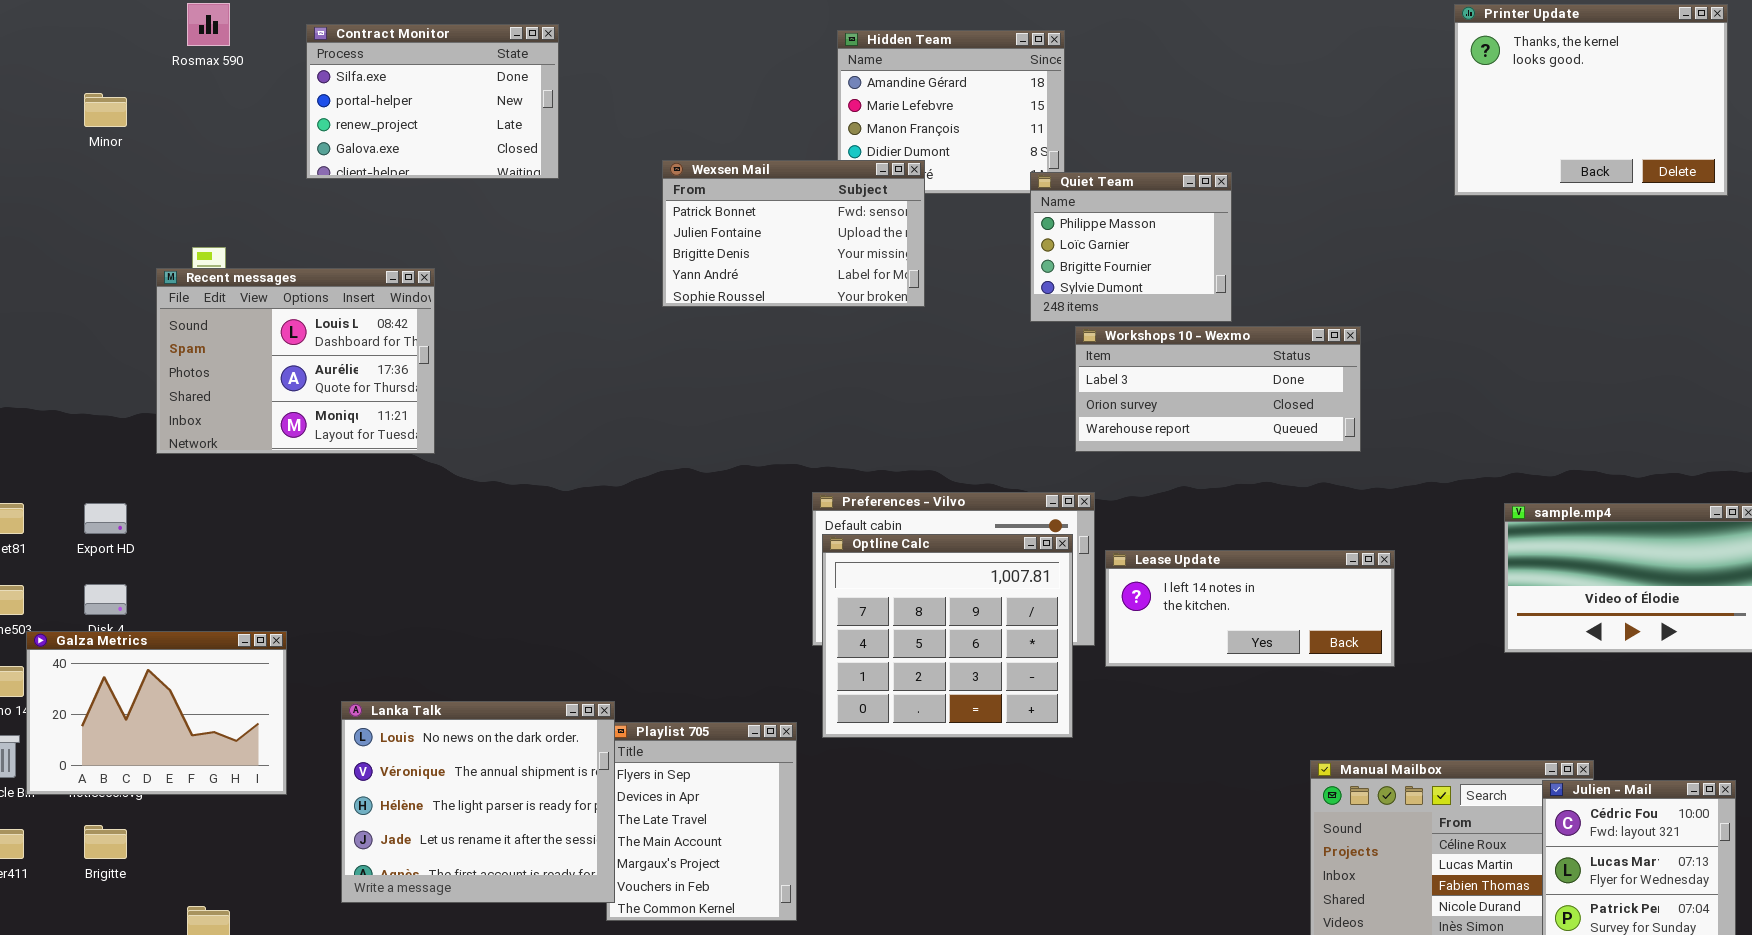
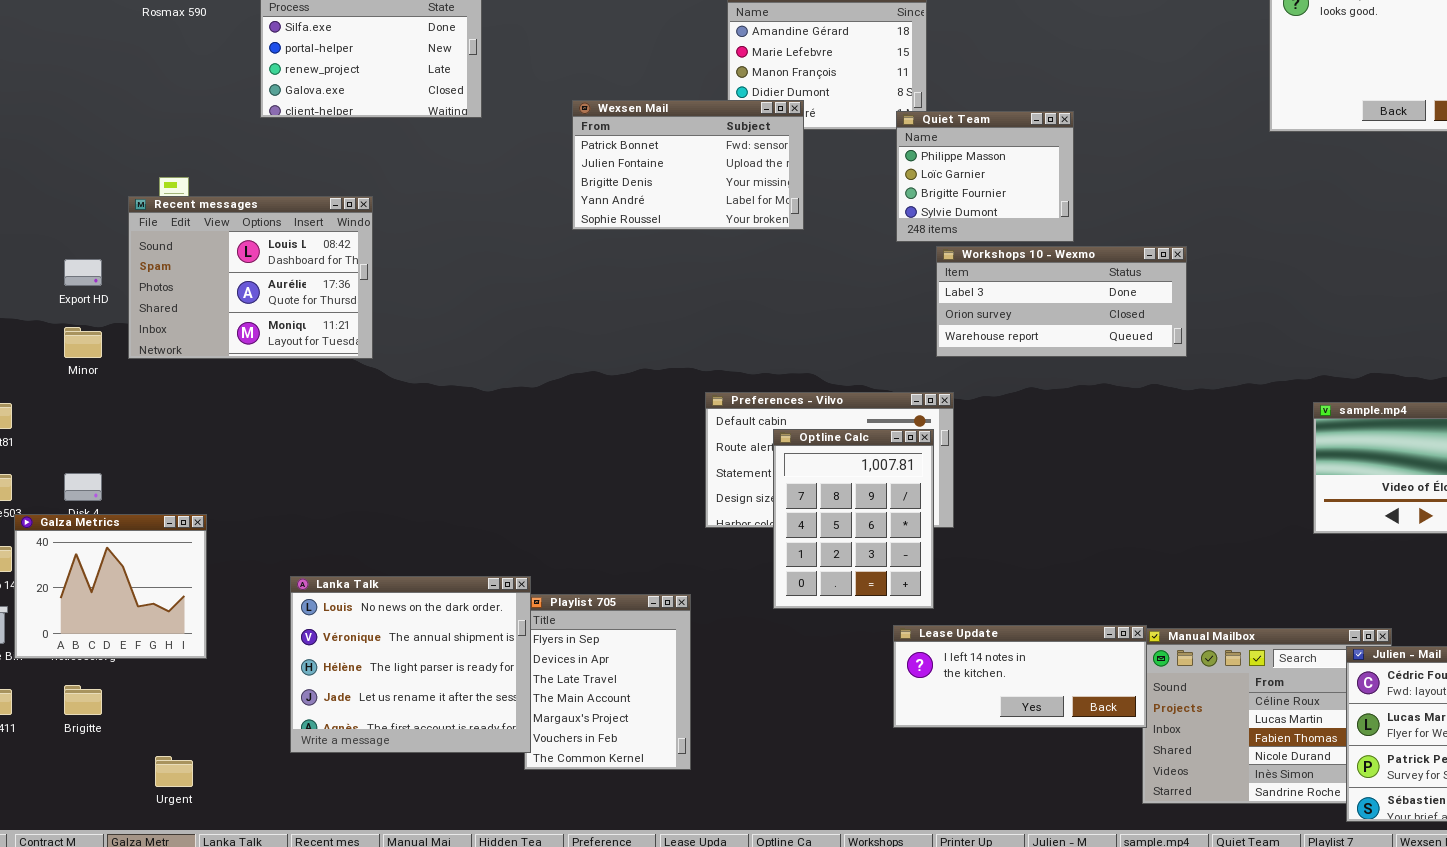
Minor: [84,93,127,127] -> [64,327,102,358], moved
Export HD: [84,503,127,534] -> [64,259,102,286], moved
Optline Calc: [822,534,1073,738] -> [773,429,934,609], resized
Lease Update: [1105,550,1395,667] -> [893,625,1147,728], moved
Galza Metrics: [26,631,287,795] -> [14,514,207,659], resized

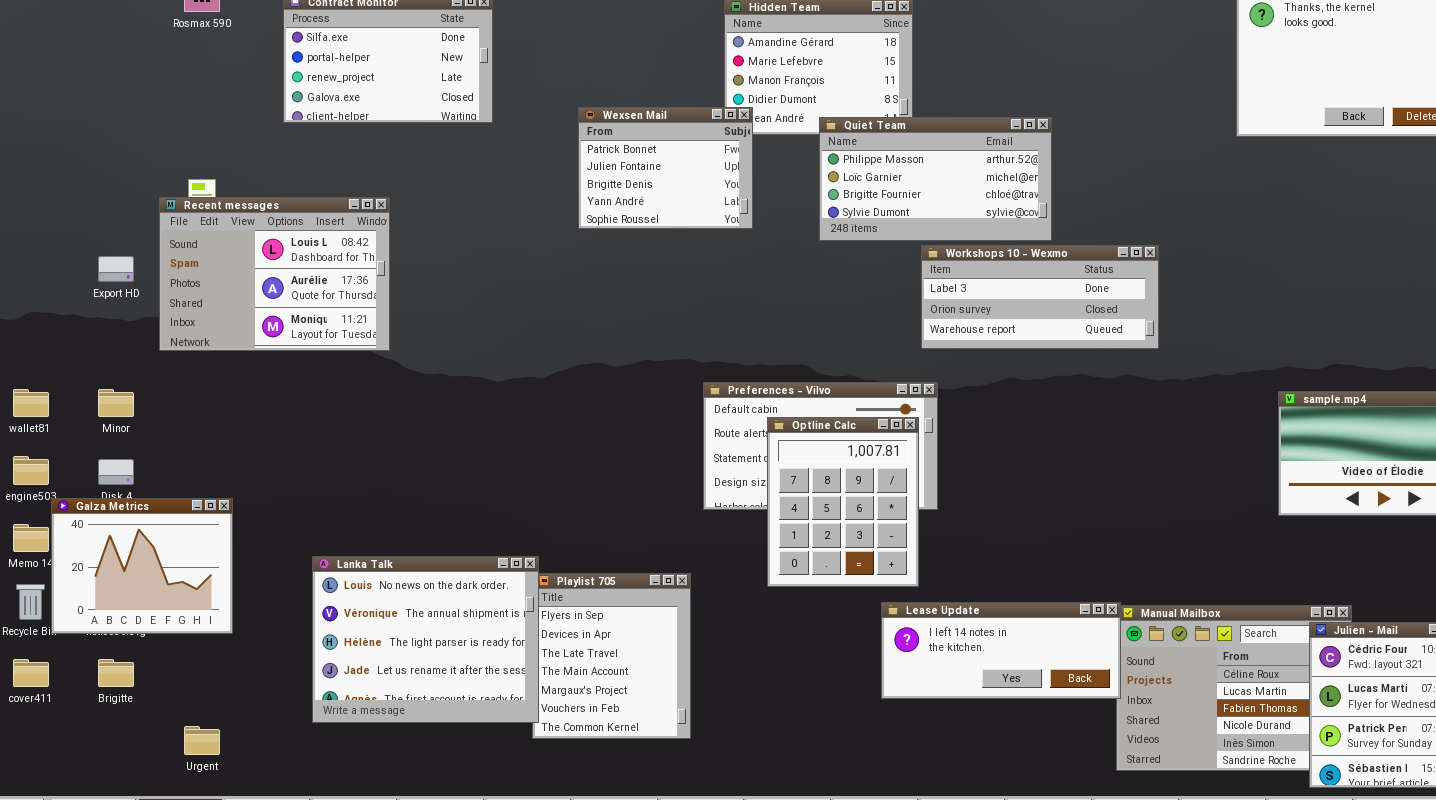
Wexsen Mail: [572,100,804,230] -> [578,107,753,229], resized
Quiet Team: [896,111,1074,242] -> [819,117,1052,241], resized
Minor: [64,327,102,358] -> [98,389,134,417], moved

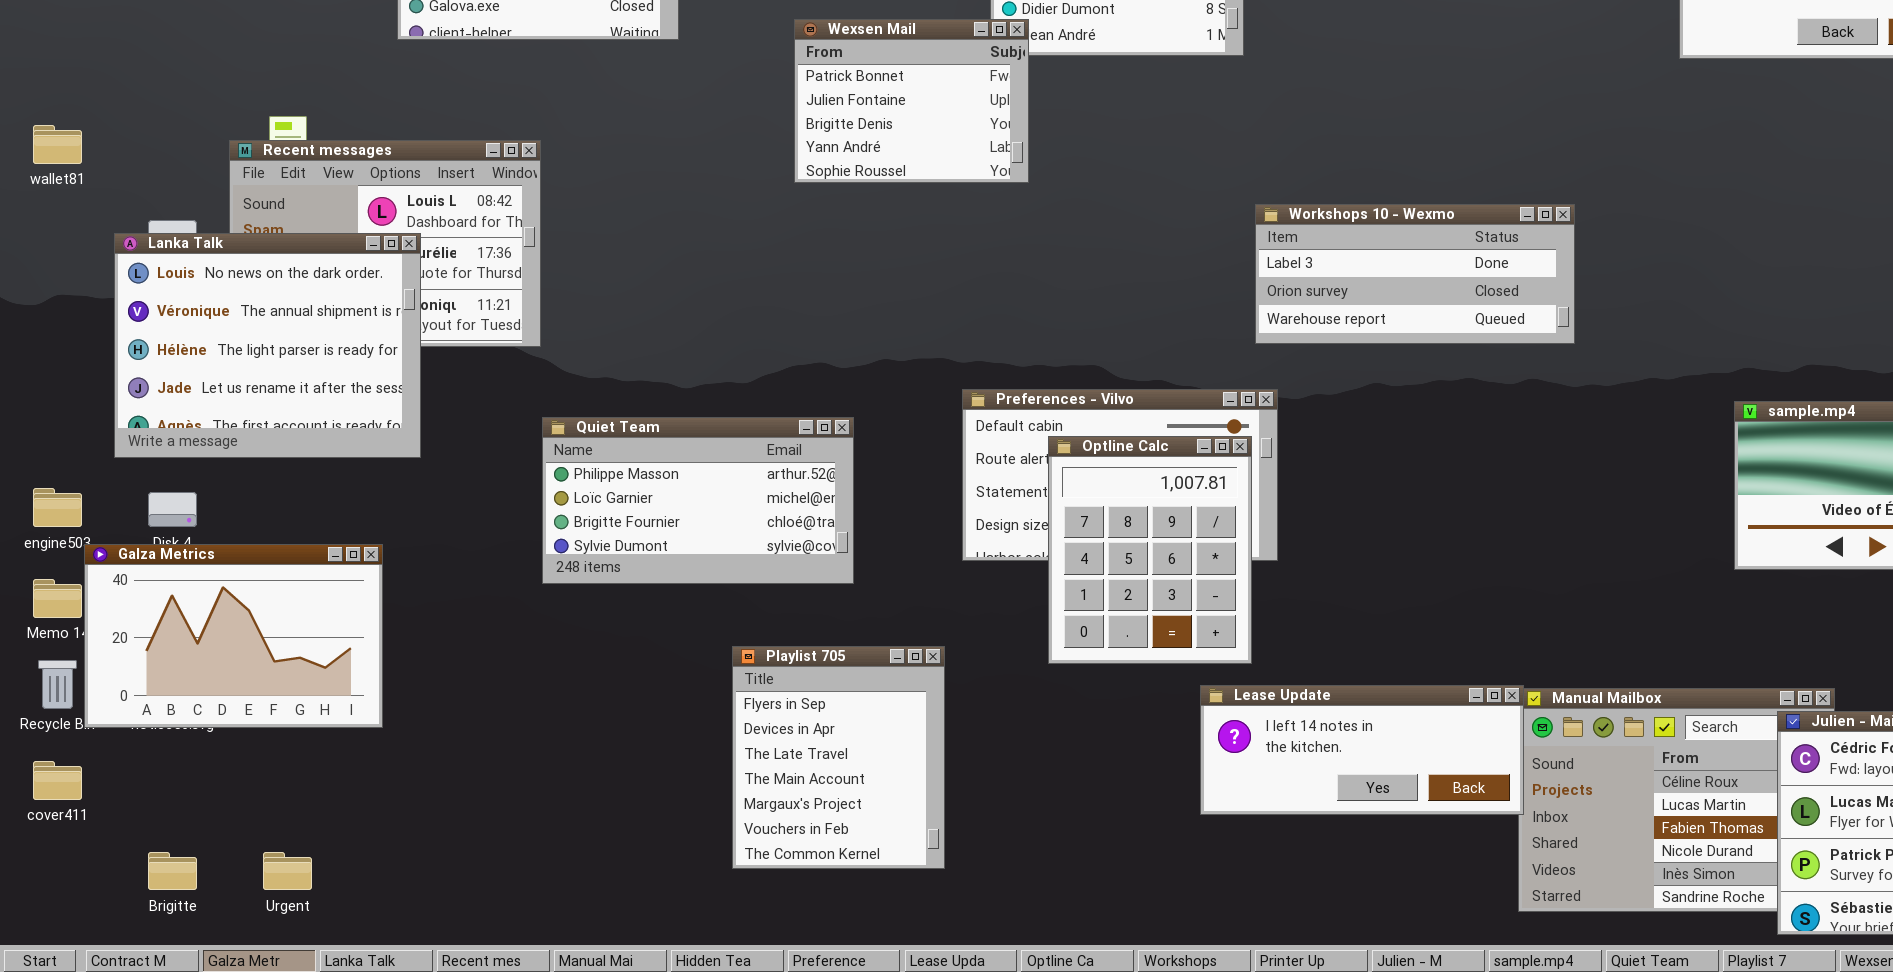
Quiet Team: [819,117,1052,241] -> [542,417,854,584], moved
wallet81: [13,389,49,417] -> [33,125,82,164], moved
Galza Metrics: [51,498,233,634] -> [84,544,383,728], resized
Lanka Talk: [312,556,539,723] -> [114,233,421,458], moved
Brigitte: [98,659,134,687] -> [148,852,197,890], moved

